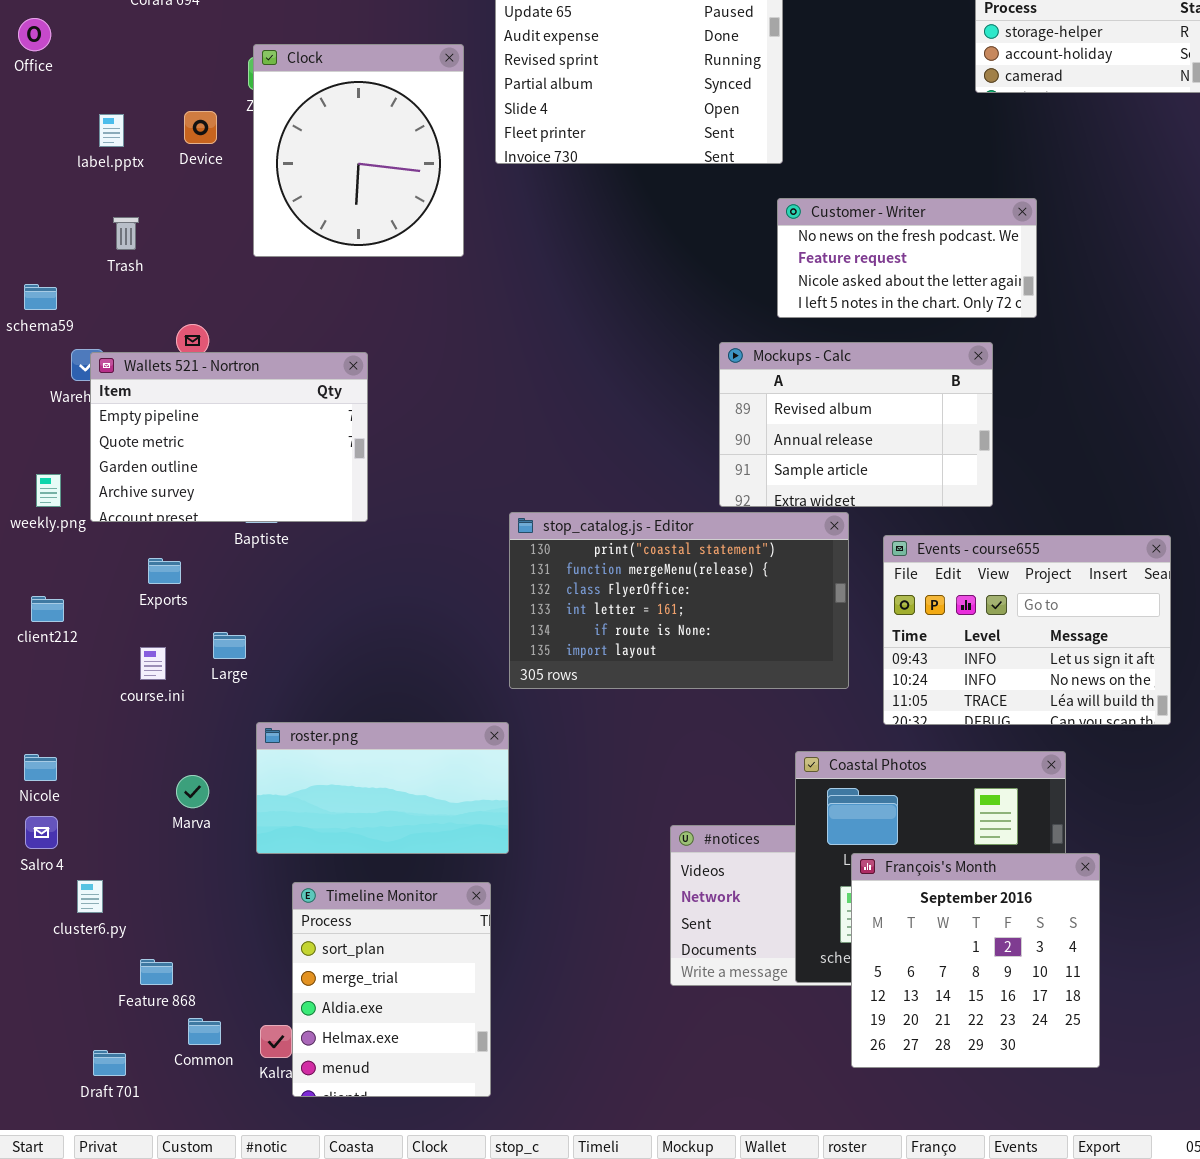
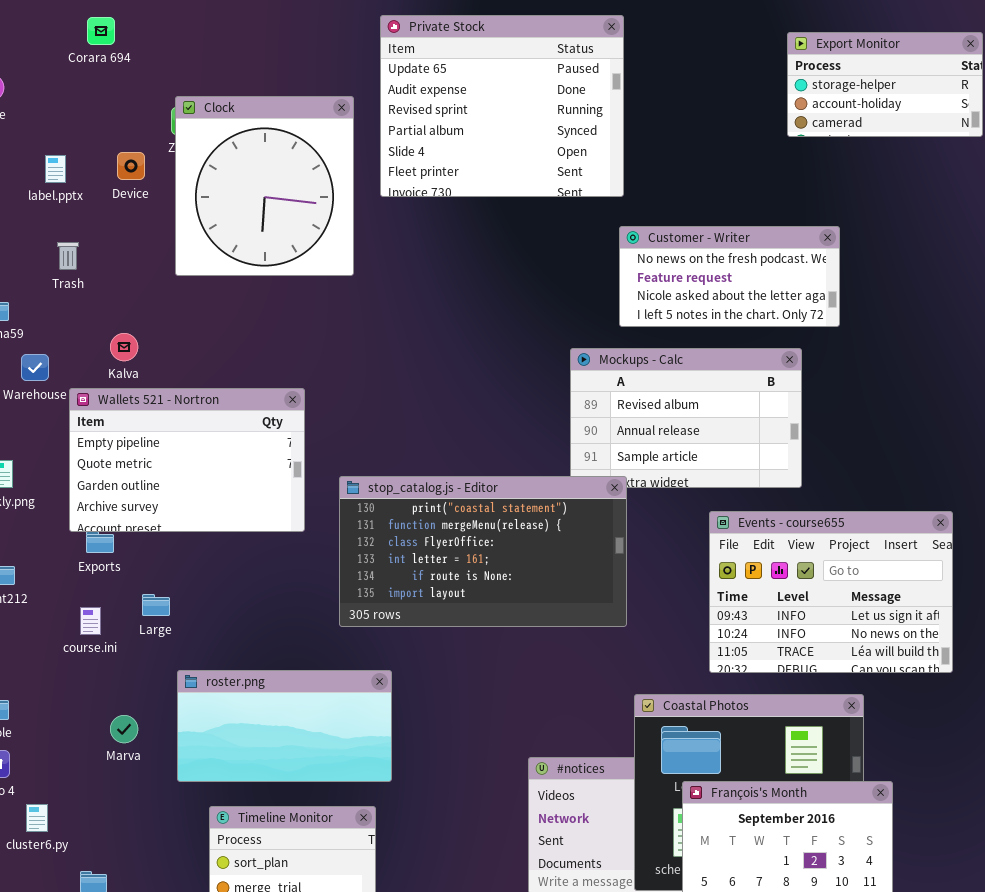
Wallets 521 - Nortron: [90,352,368,522] -> [69,388,305,532], moved
stop_catalog.js - Editor: [509,512,849,689] -> [339,476,627,627], moved

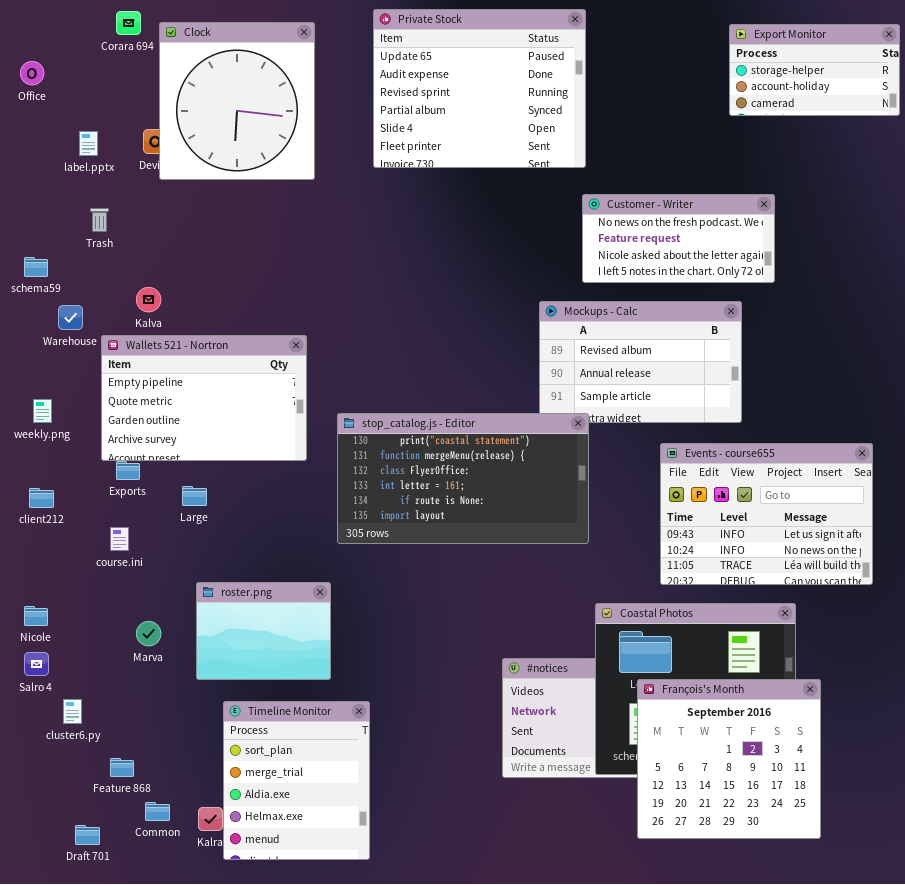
Clock: [175,96,354,276] -> [159,22,315,180], moved
Large: [142,594,170,616] -> [182,486,207,506], moved
roster.png: [177,670,392,782] -> [196,582,331,680], resized

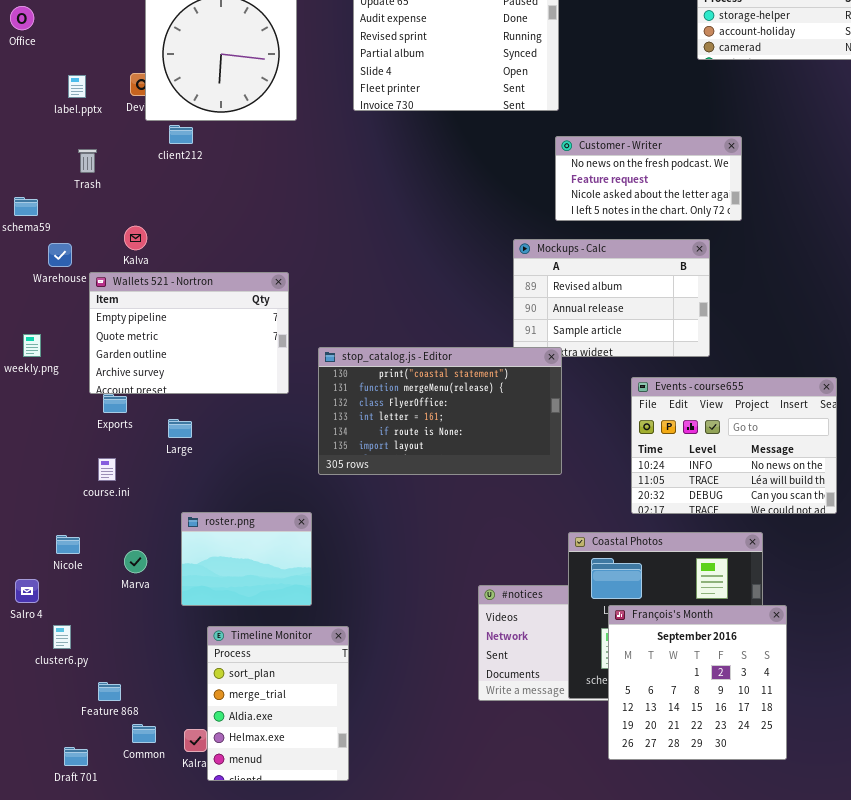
Events - course655: [660,443,873,585] -> [631,377,837,514], scrolled down 1 row
client212: [29,488,54,508] -> [169,125,193,144], moved
Nicole: [24,606,48,626] -> [56,535,80,554], moved

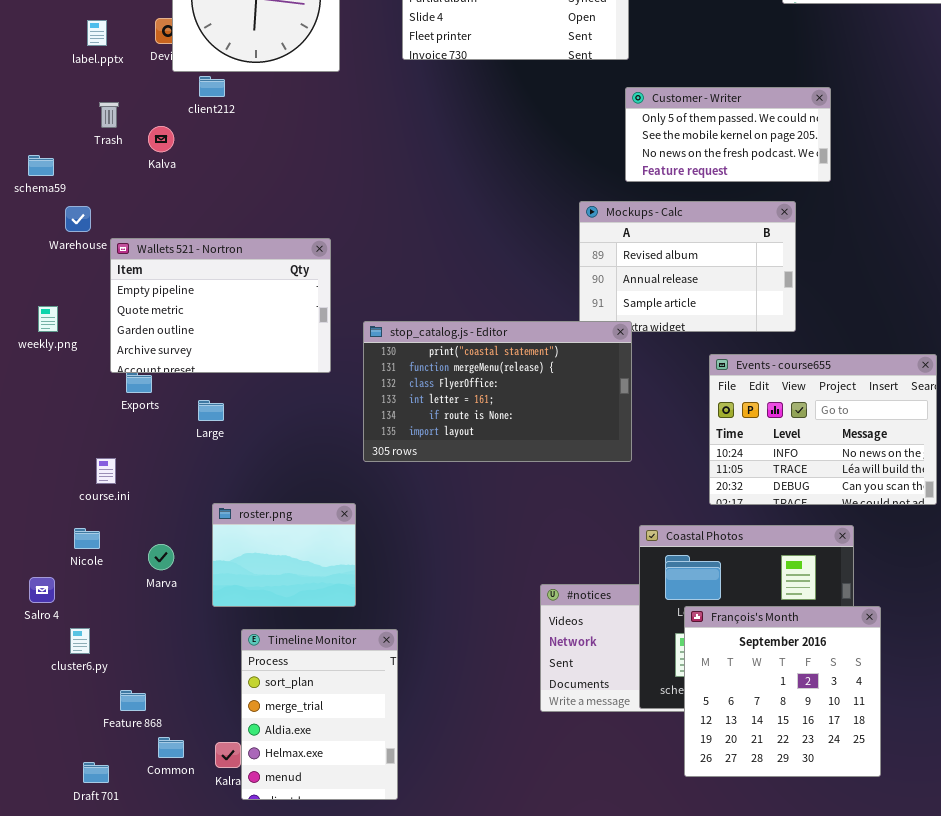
Customer - Writer: [555,136,742,221] -> [625,87,831,182], scrolled up 2 rows
Kalva: [124,226,147,250] -> [148,126,174,152], moved
course.ini: [98,458,116,481] -> [96,458,116,484], moved

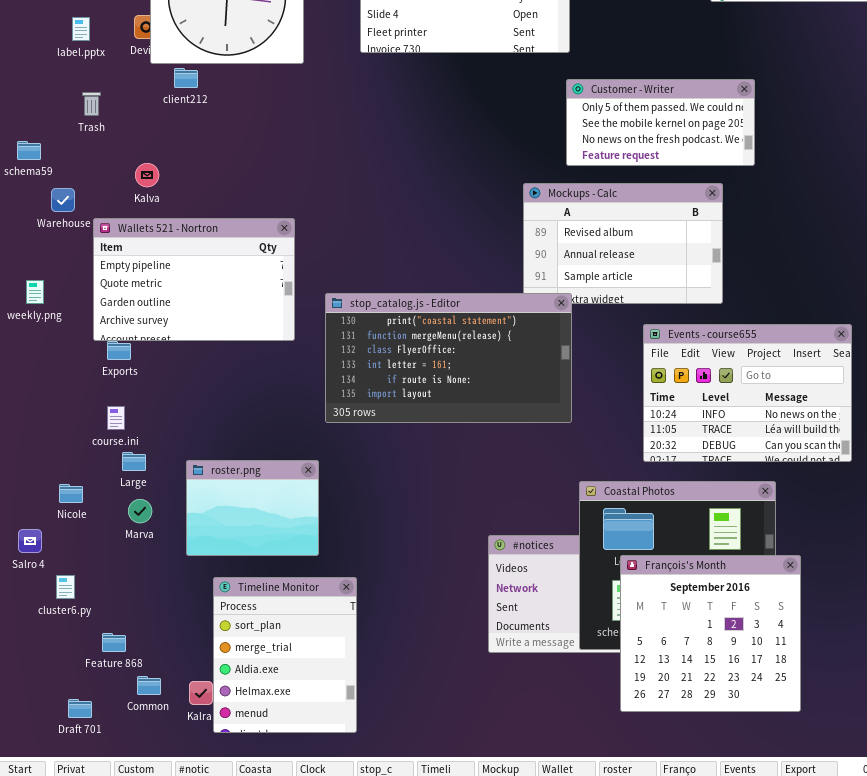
Kalva: [148,126,174,152] -> [135,163,159,187], moved
Large: [198,400,224,421] -> [122,452,146,471], moved
course.ini: [96,458,116,484] -> [107,406,125,430], moved

